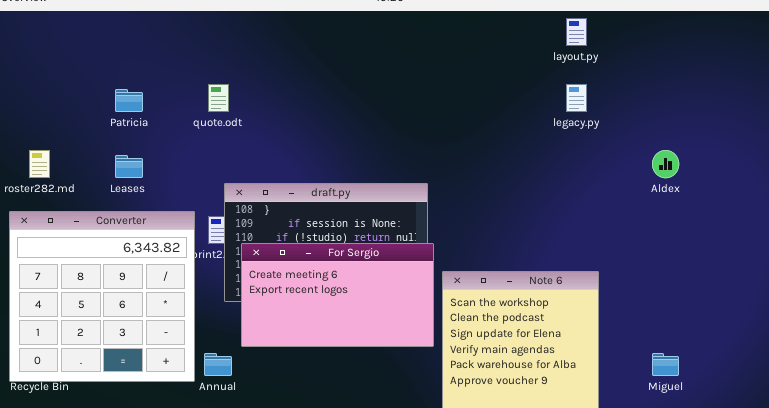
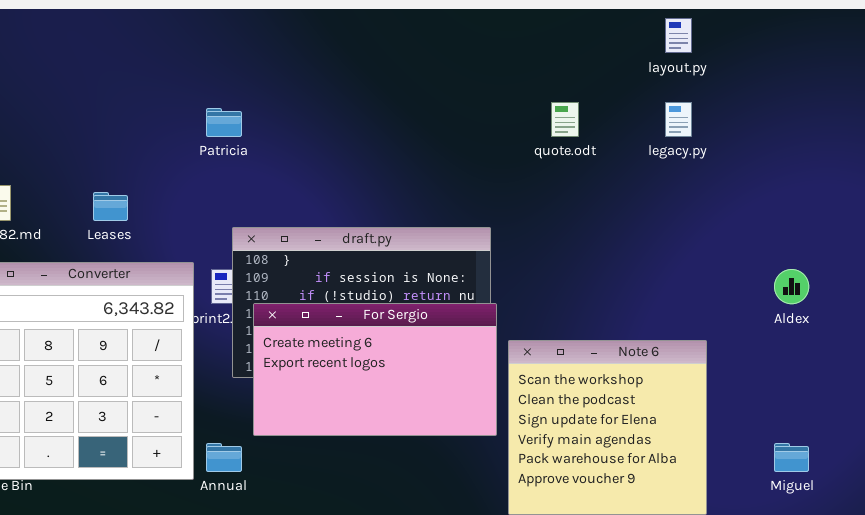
quote.odt: [208,84,229,112] -> [551,102,579,137], moved
Patricia: [115,89,143,112] -> [206,108,242,137], moved
Aldex: [652,150,679,178] -> [774,269,809,304], moved

